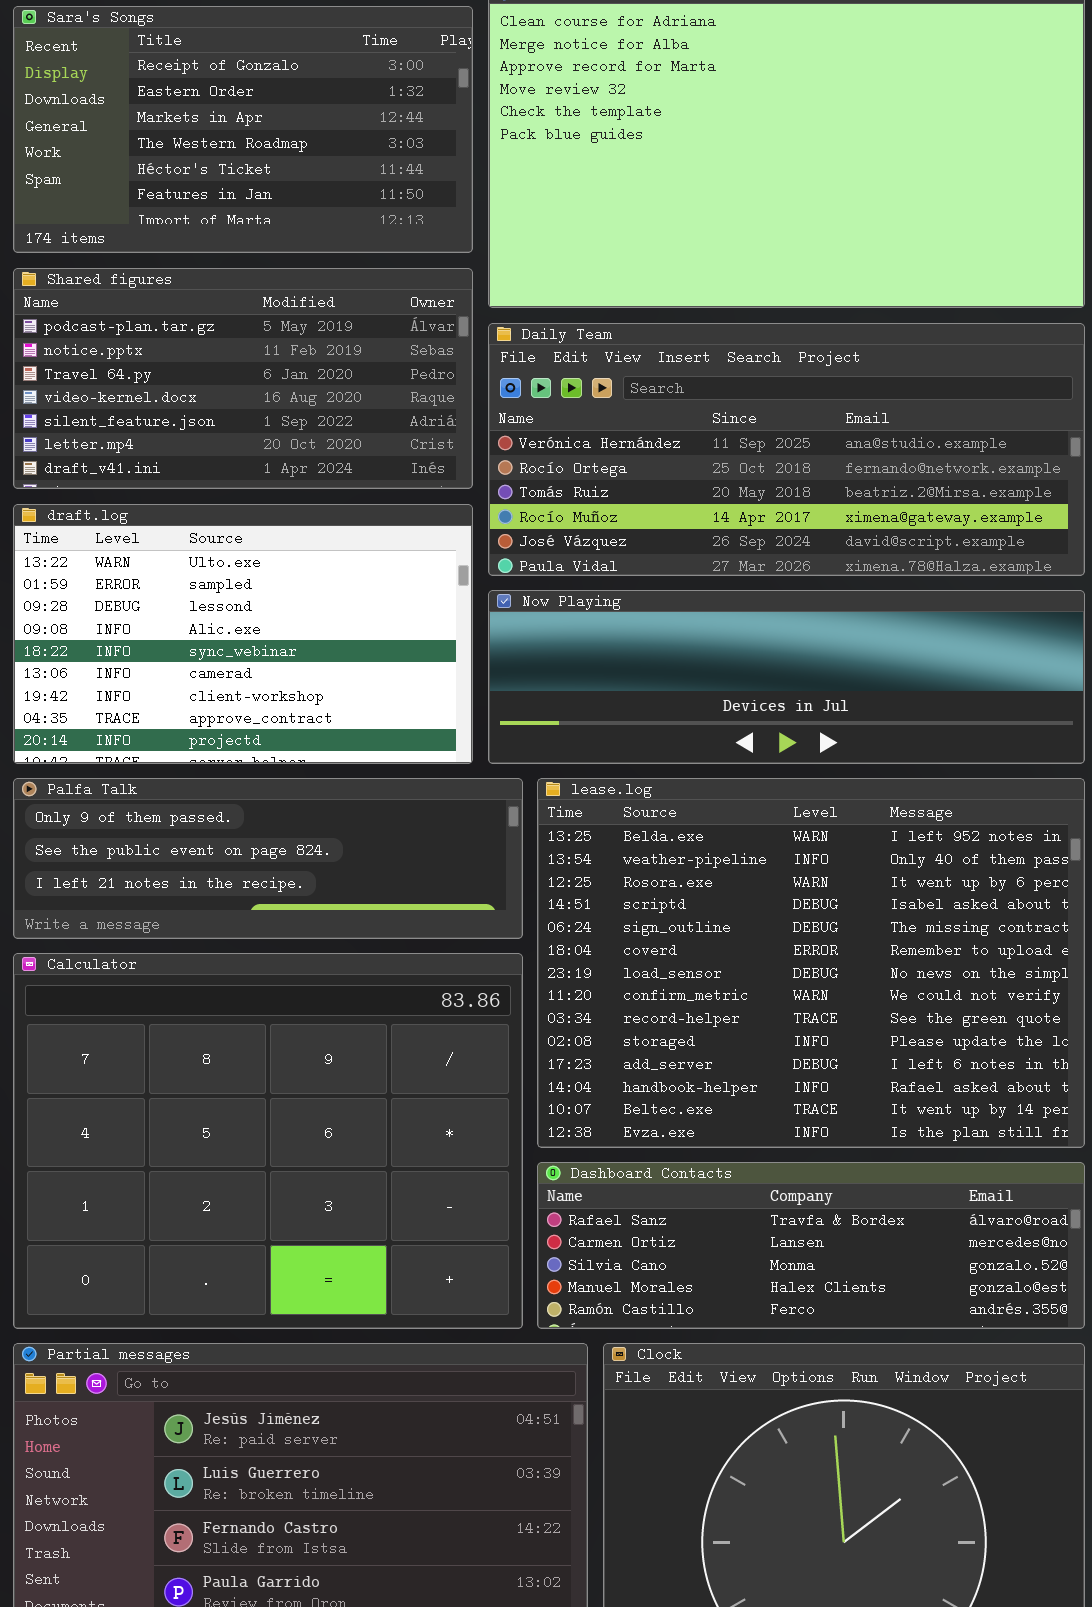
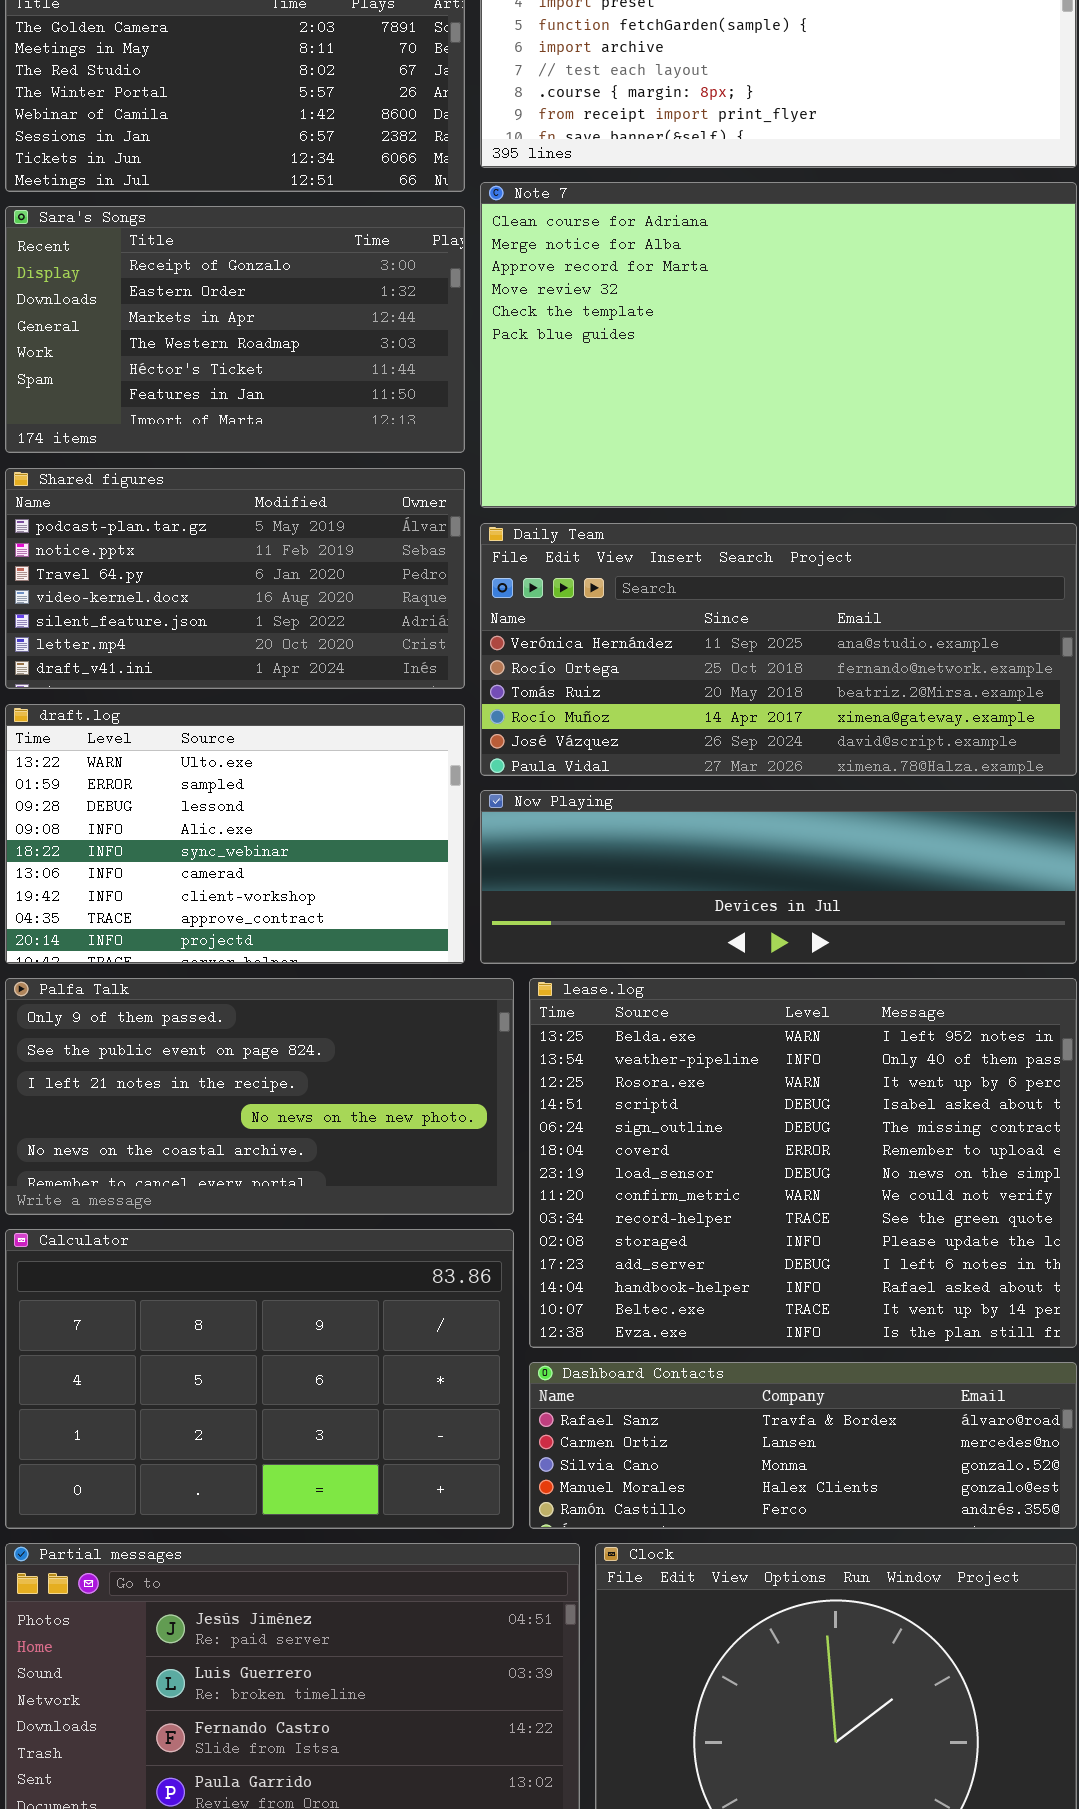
Palfa Talk: [13,778,523,939] -> [5,978,514,1215], resized
Calculator: [13,953,523,1329] -> [5,1229,514,1529], resized

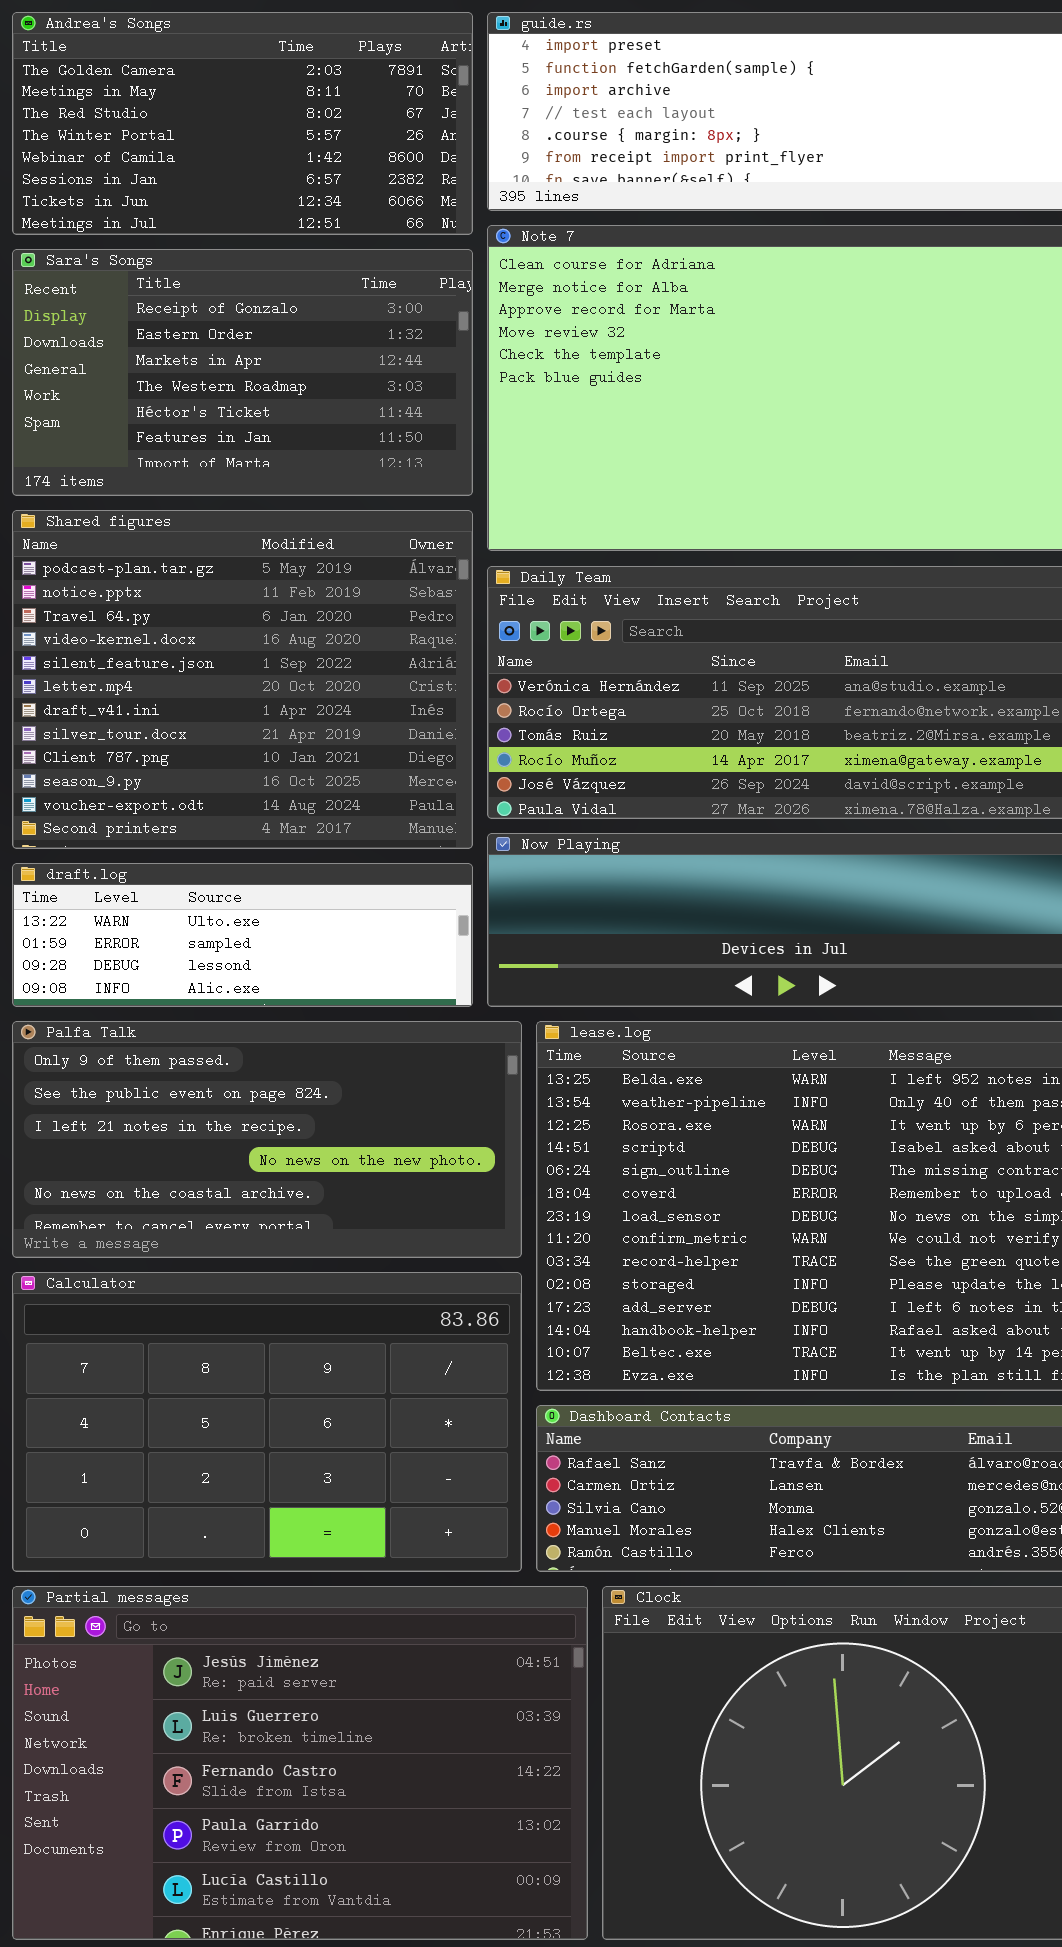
Shared figures: [5,468,465,689] -> [12,510,473,849], resized
draft.log: [5,704,465,964] -> [12,863,473,1007], resized

